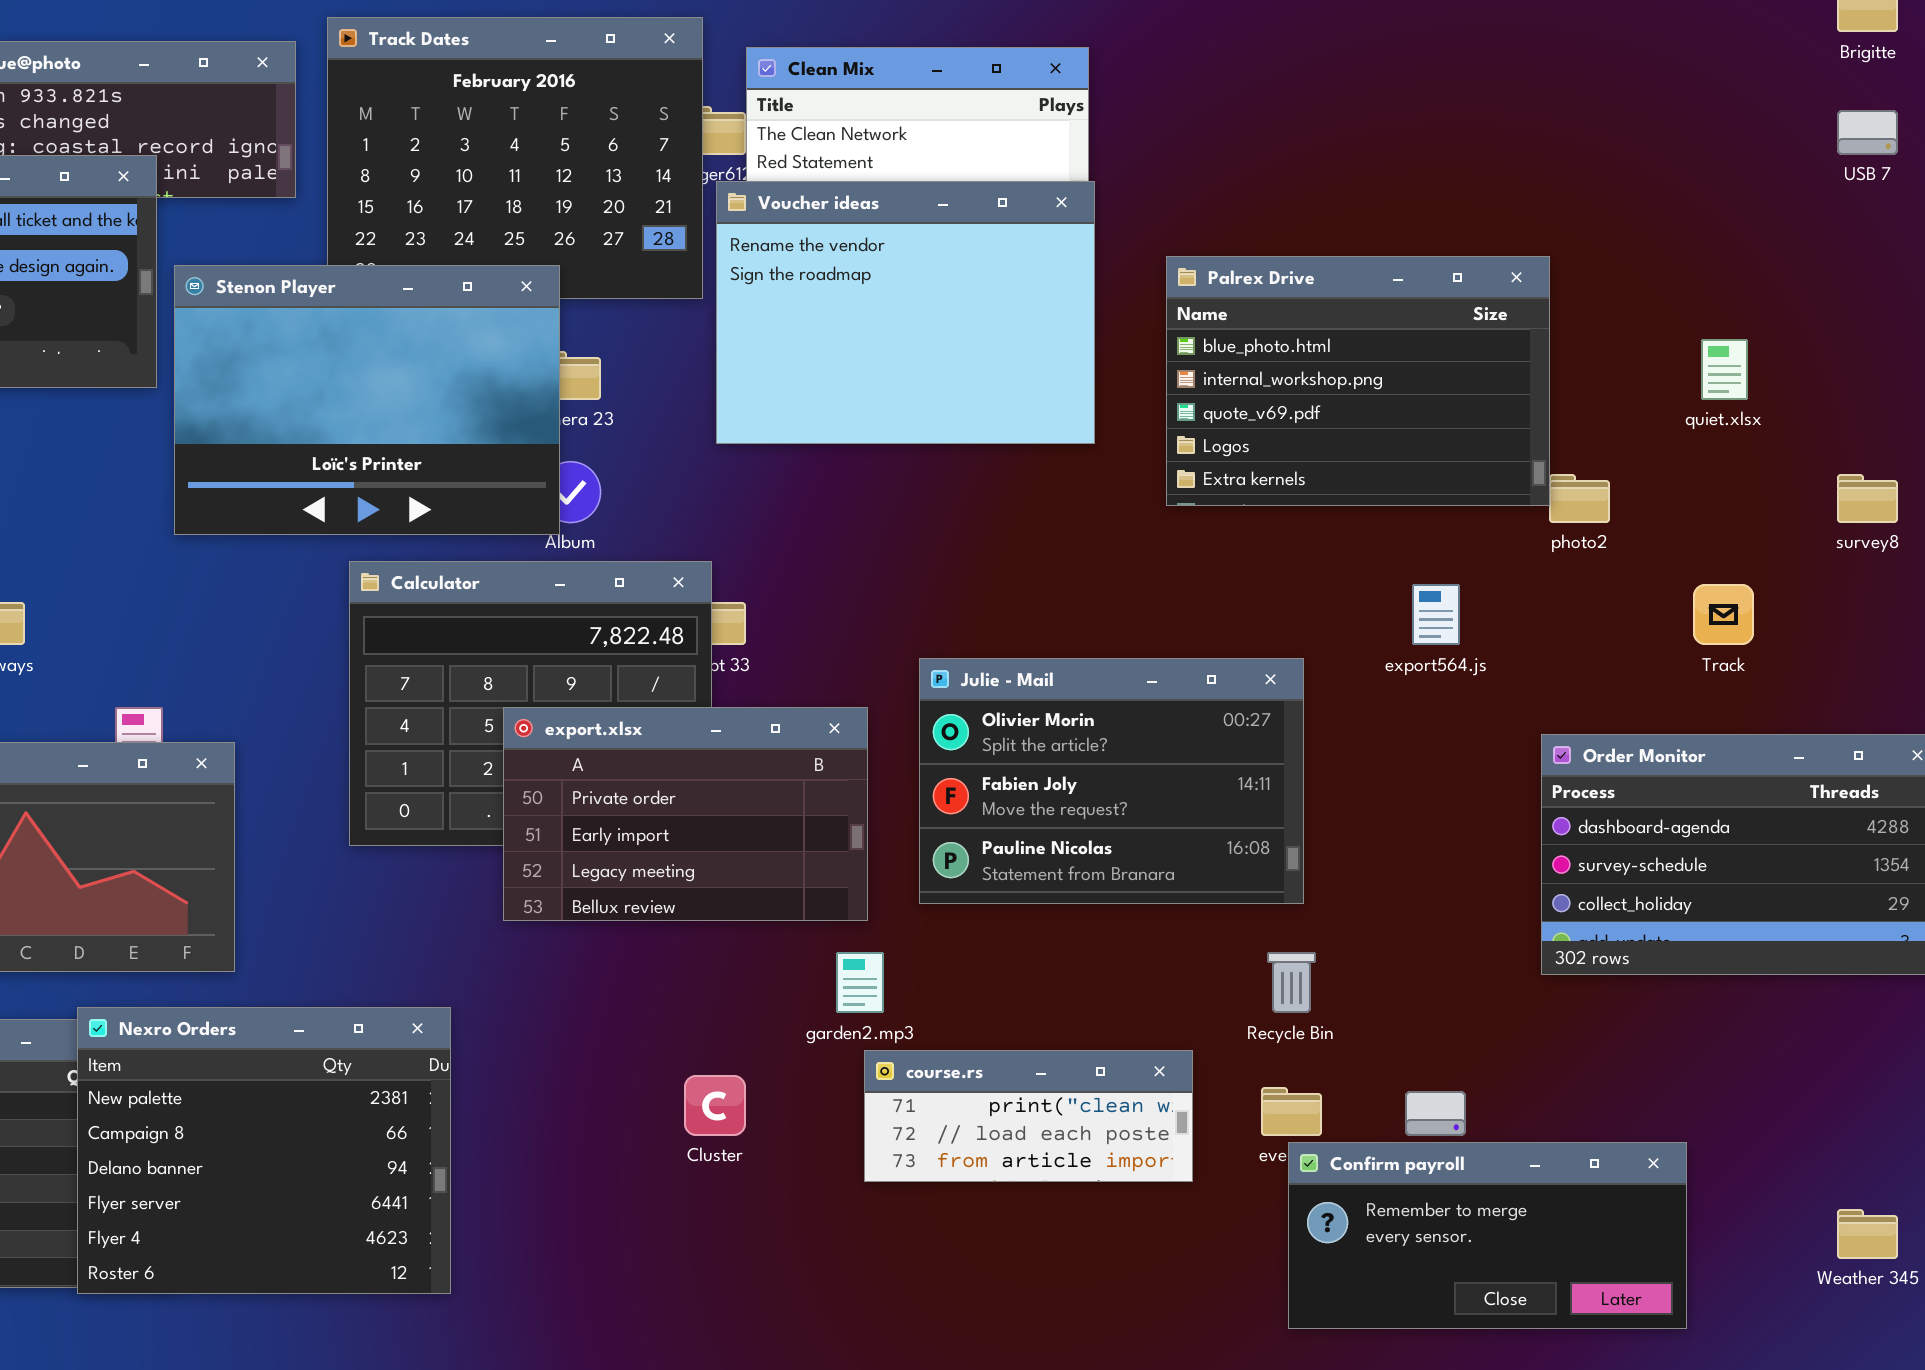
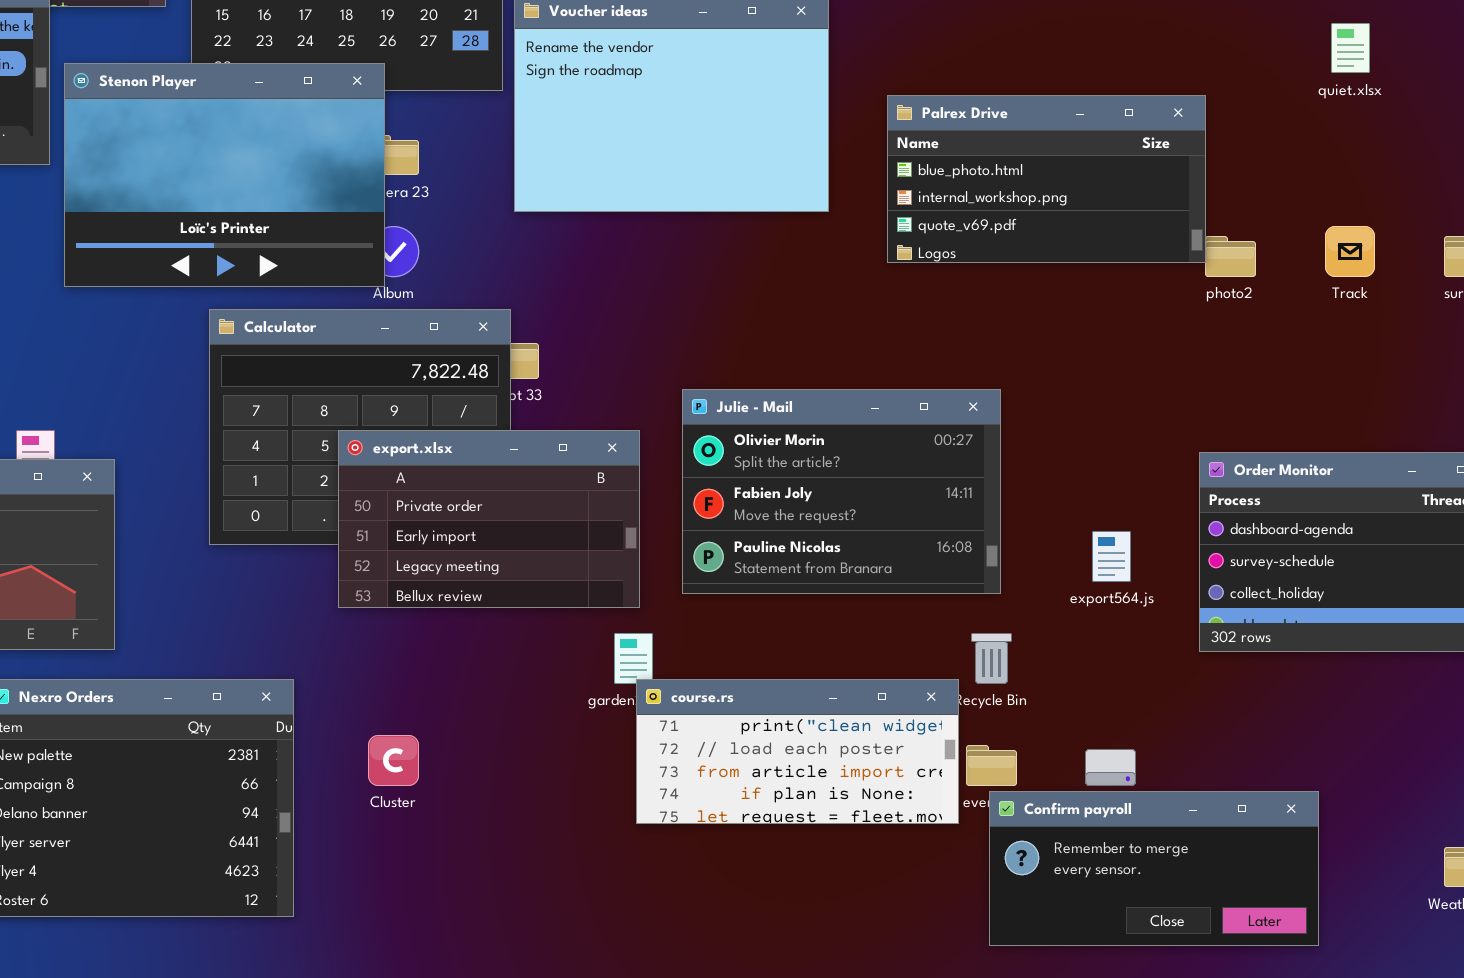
Palrex Drive: [1166,256,1550,506] -> [887,95,1206,263], resized
quiet.xlsx: [1701,339,1748,400] -> [1331,23,1370,73], moved
export564.js: [1412,584,1460,645] -> [1092,531,1131,582], moved
Track: [1693,584,1754,645] -> [1325,226,1375,277], moved
course.rs: [864,1050,1193,1182] -> [636,679,959,824], resized
Cluster: [684,1075,746,1136] -> [368,735,419,786], moved

